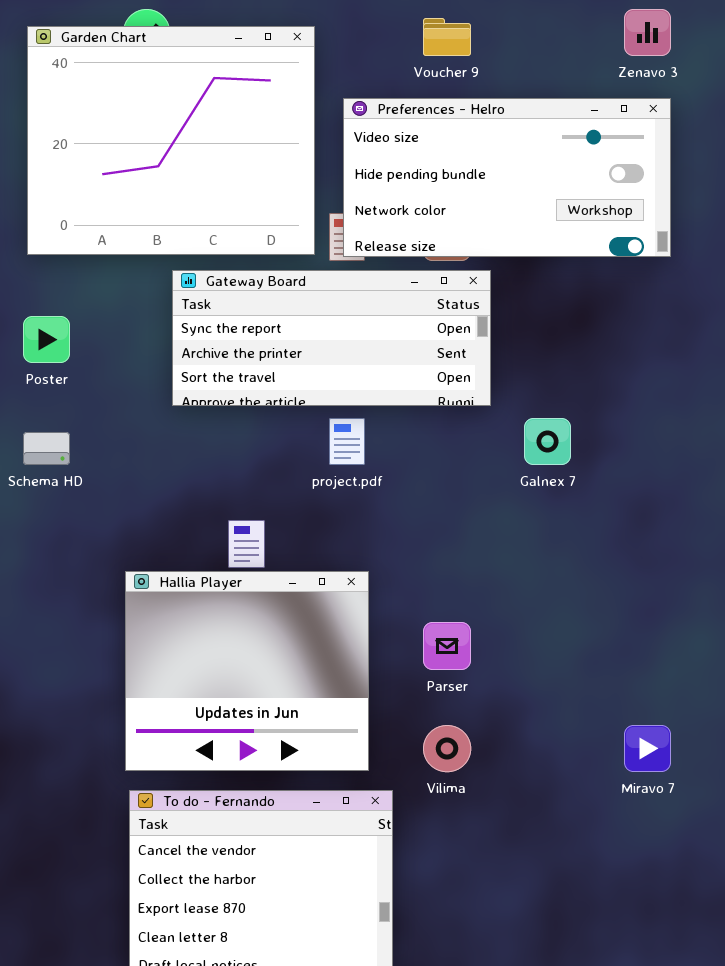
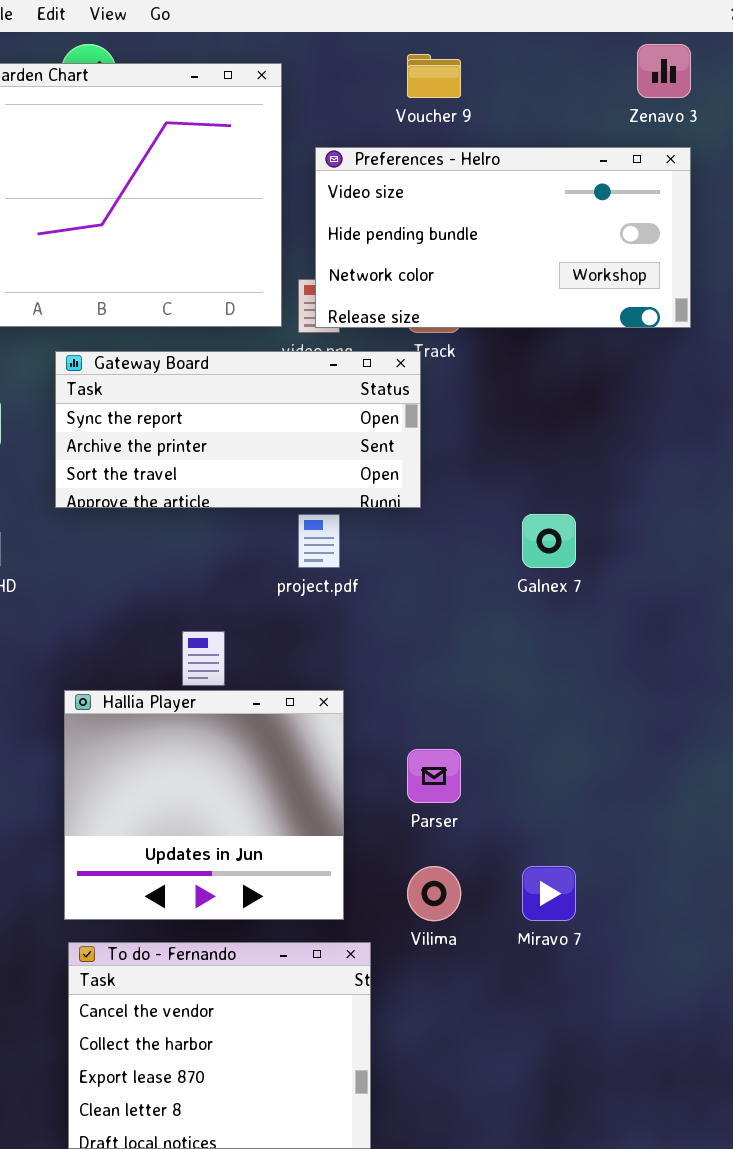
Gateway Board: [172,270,491,406] -> [55,351,421,508], moved
Miravo 7: [624,725,671,772] -> [522,866,576,921], moved

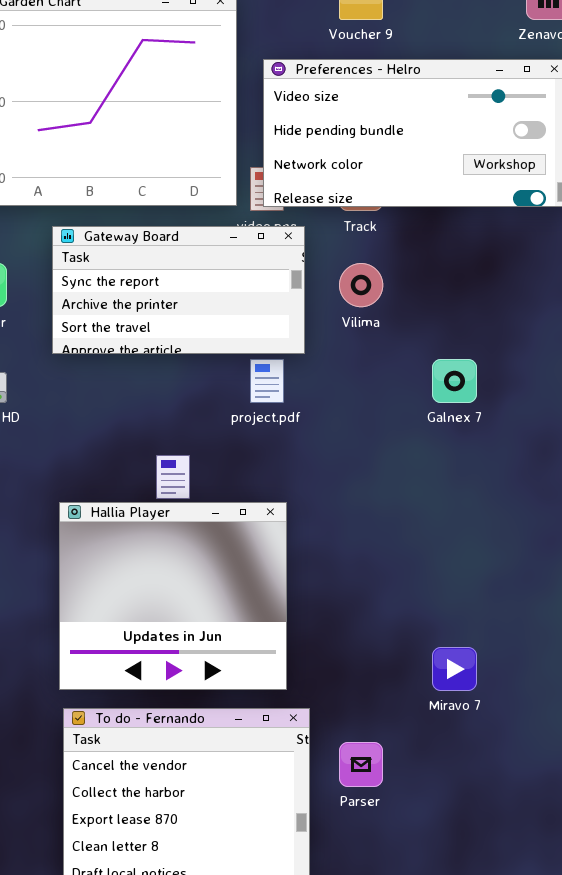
Gateway Board: [55,351,421,508] -> [52,226,305,354], resized
Parser: [407,749,461,803] -> [339,742,383,787], moved
Vilima: [407,866,461,921] -> [339,263,383,307], moved

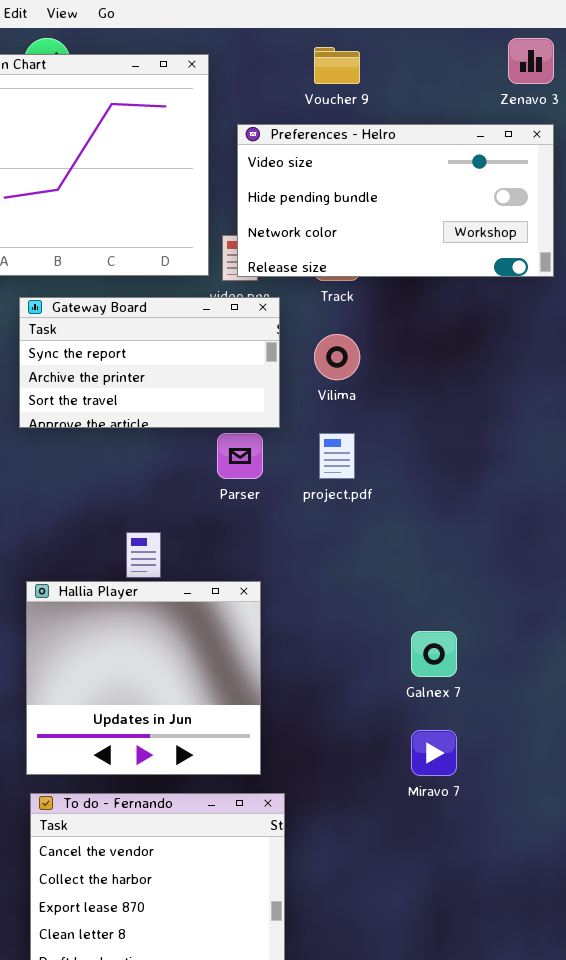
project.pdf: [250,359,284,403] -> [319,433,355,479], moved
Galnex 7: [432,359,477,403] -> [411,631,457,677], moved
Parser: [339,742,383,787] -> [217,433,263,479], moved

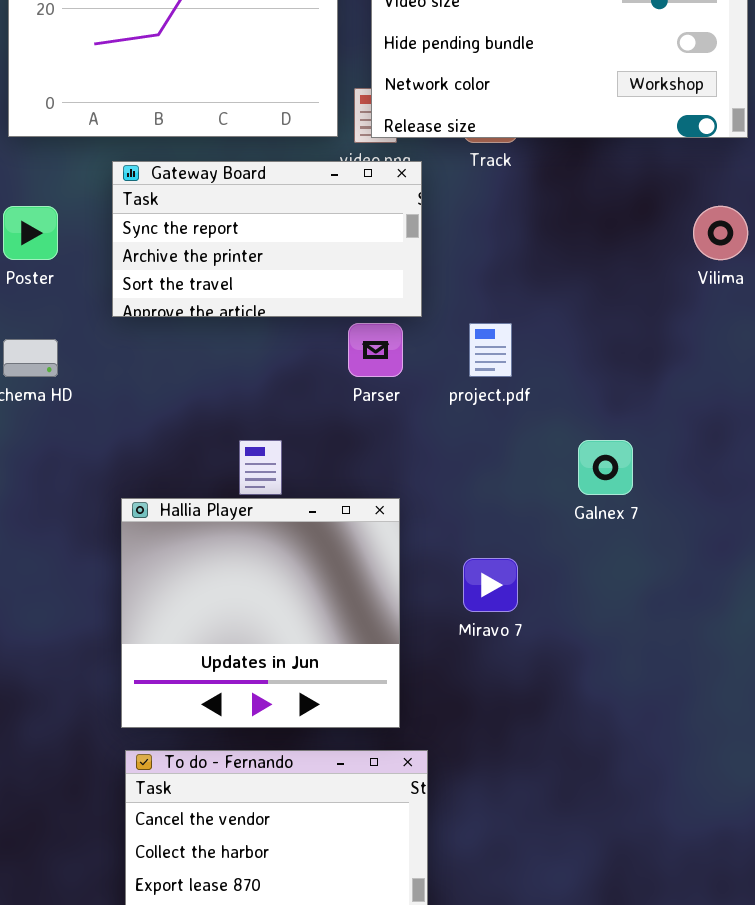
Vilima: [314,334,360,380] -> [693,206,748,260], moved
Galnex 7: [411,631,457,677] -> [578,440,633,495], moved
Miravo 7: [411,730,457,776] -> [463,558,518,612], moved

